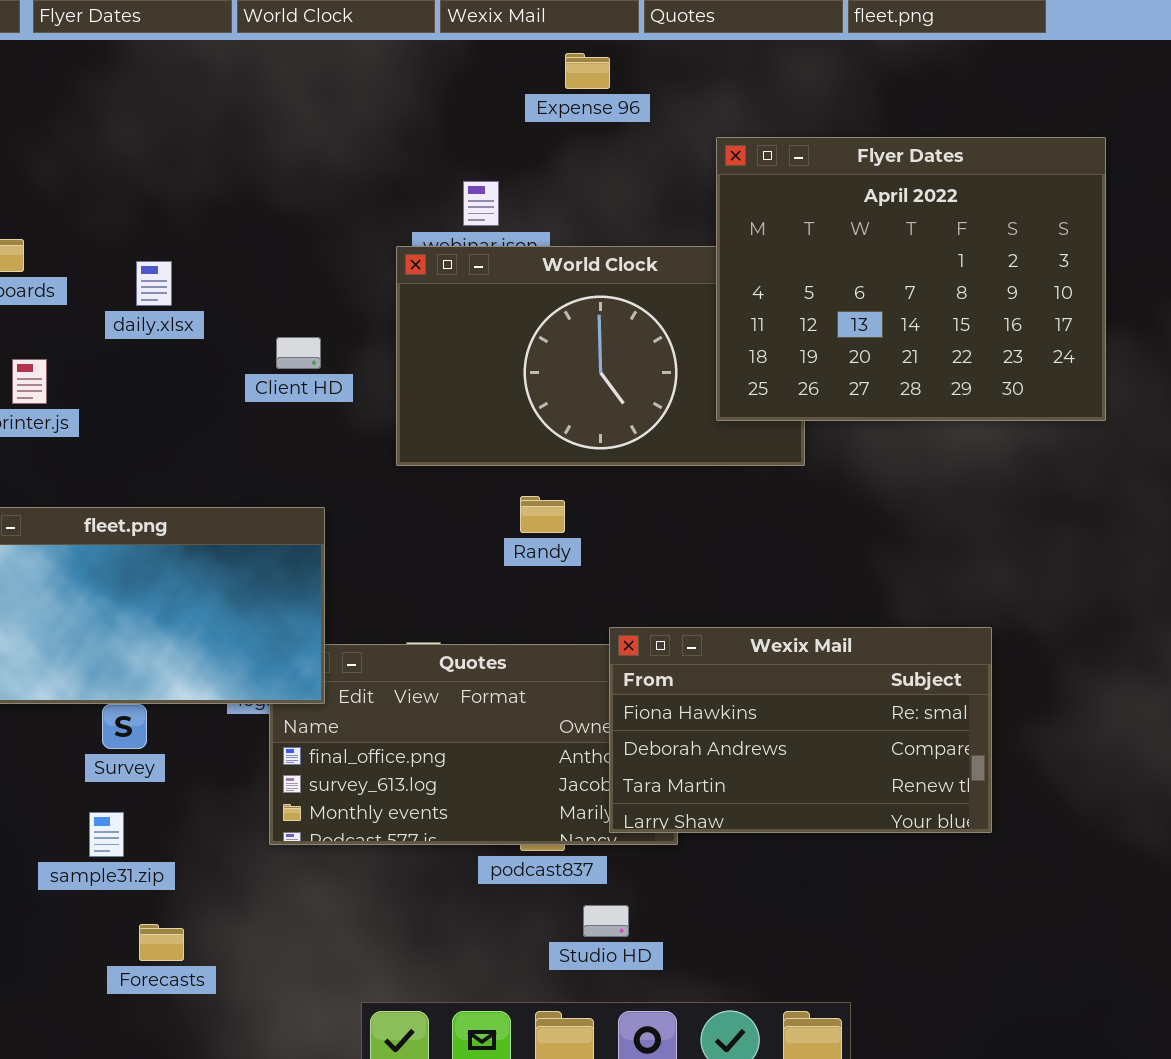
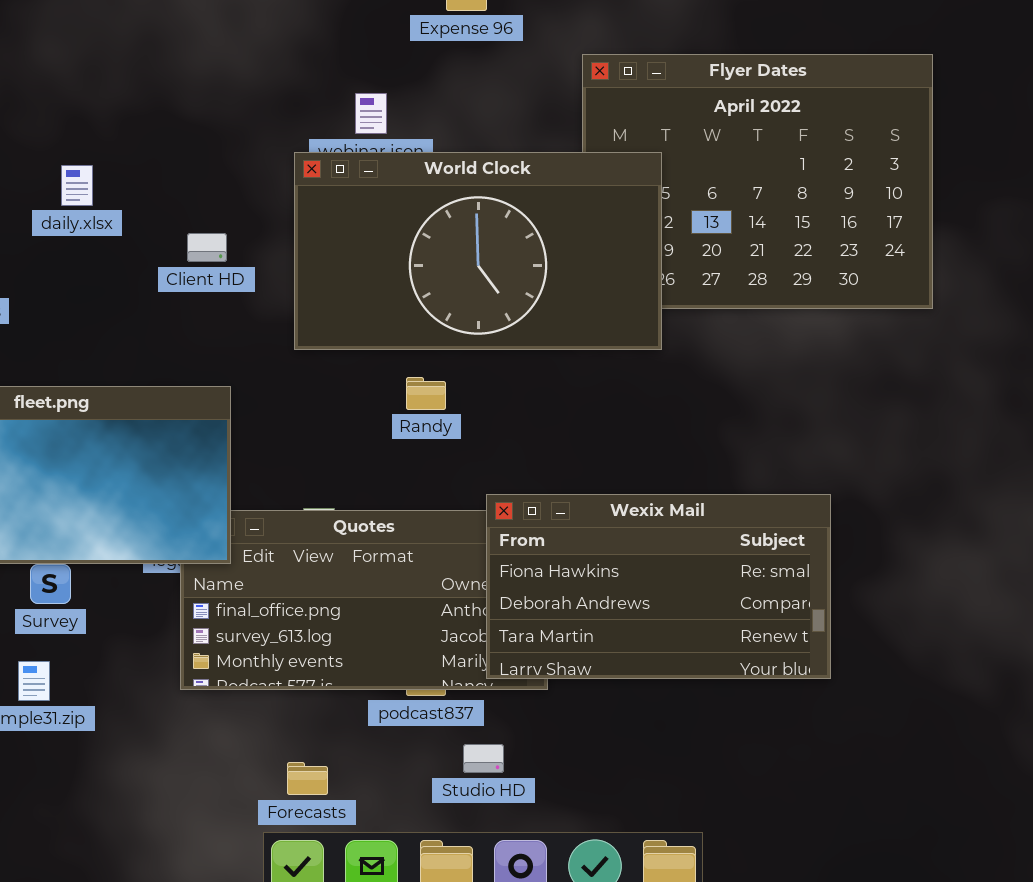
World Clock: [396,246,805,466] -> [294,152,662,350], raised
Forecasts: [139,924,184,961] -> [287,762,328,795], moved

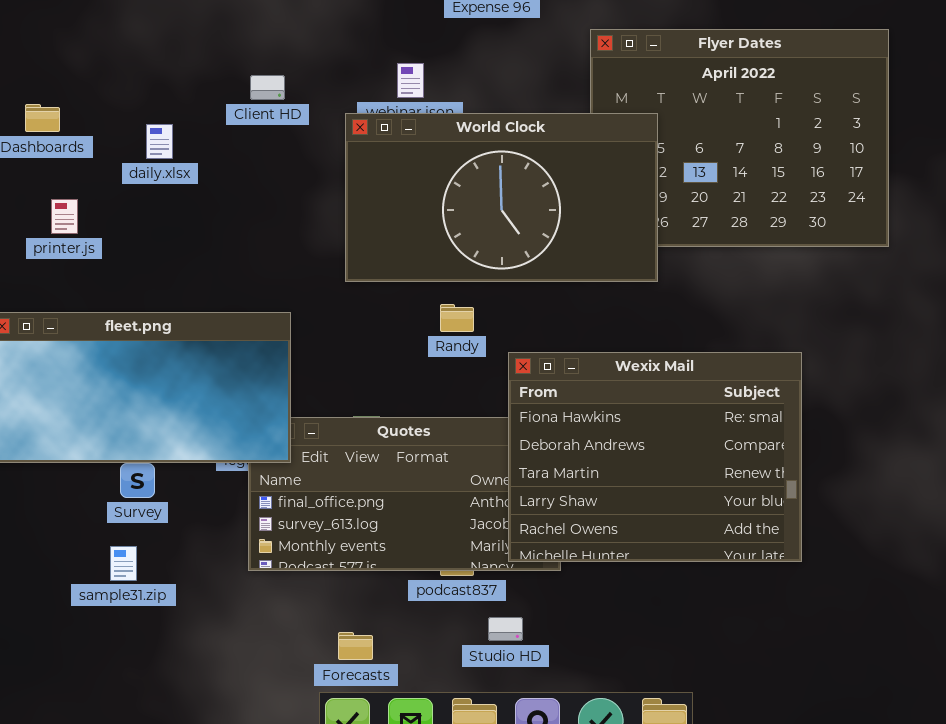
Client HD: [187,233,227,262] -> [250,75,285,100], moved
Wexix Mail: [486,494,831,679] -> [508,352,802,562], resized

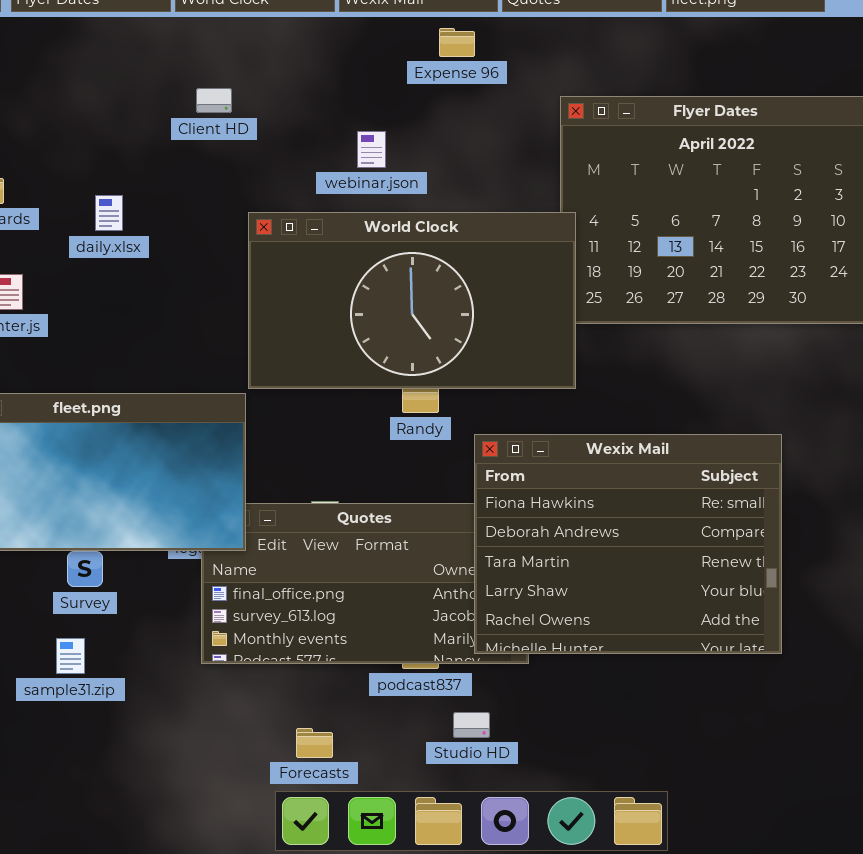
Client HD: [250,75,285,100] -> [196,88,232,113], moved
World Clock: [345,113,658,282] -> [248,212,576,389], moved

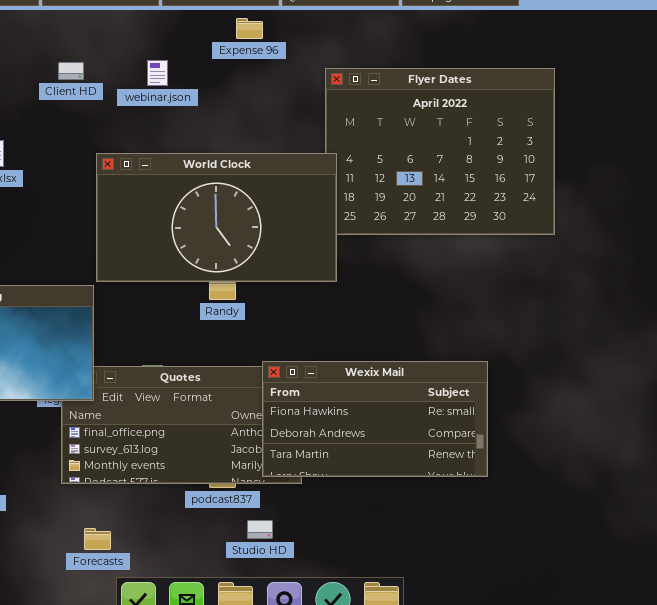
webinar.json: [357,131,386,168] -> [147,60,168,86], moved
Wexix Mail: [474,434,782,654] -> [262,361,488,477], resized
Forecasts: [296,728,333,758] -> [84,528,111,550], moved

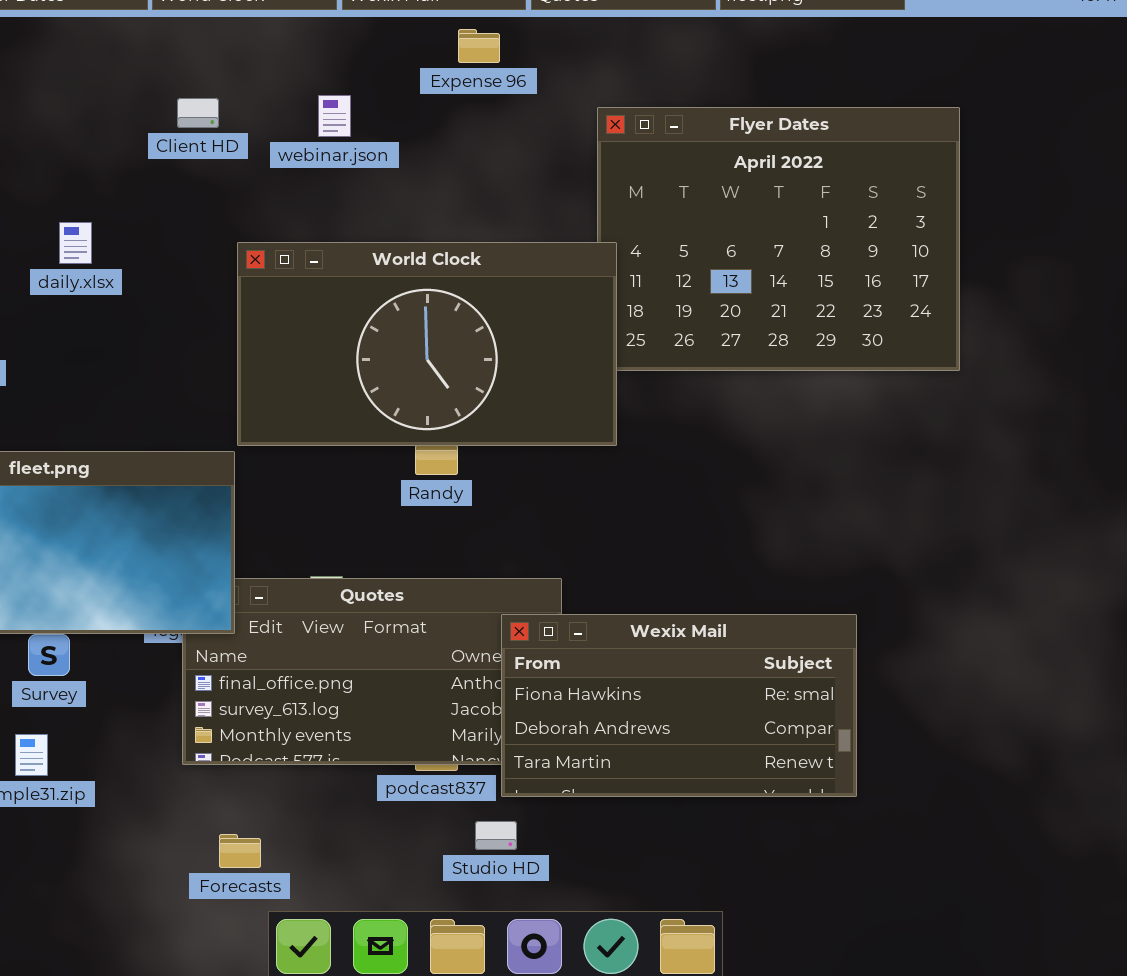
Wexix Mail: [262,361,488,477] -> [501,614,857,797], moved

